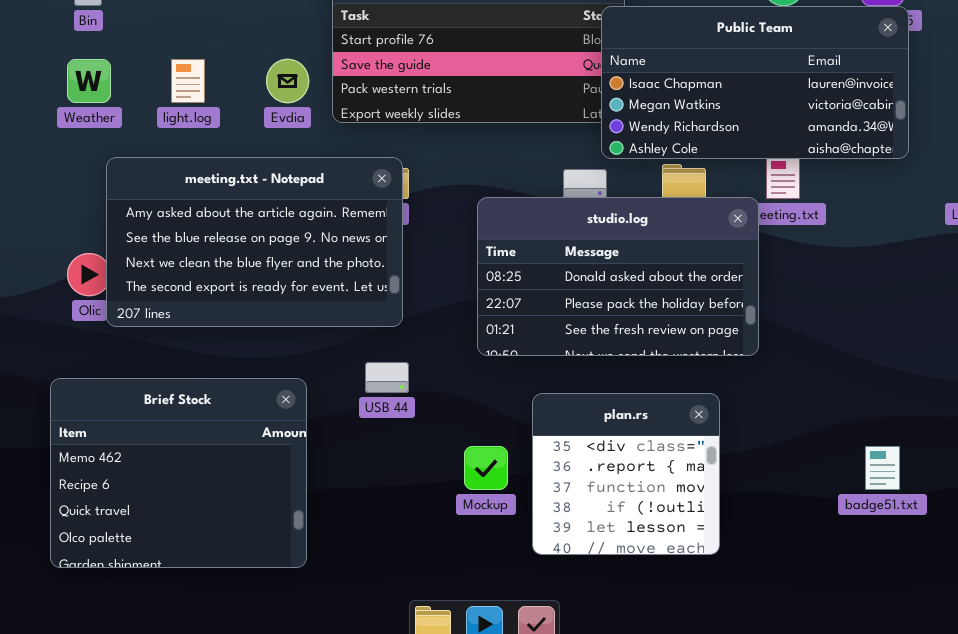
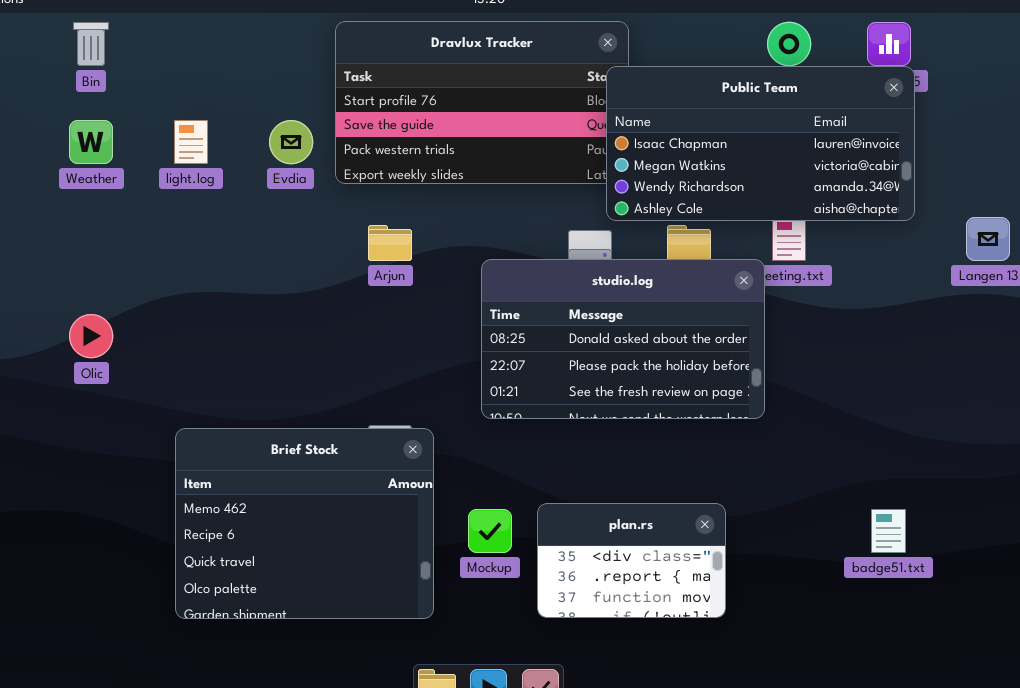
meeting.txt - Notepad: [106,157,403,327] -> none, closed
Brief Stock: [50,378,307,568] -> [175,428,434,619], moved
plan.rs: [532,393,720,555] -> [537,503,726,618], resized

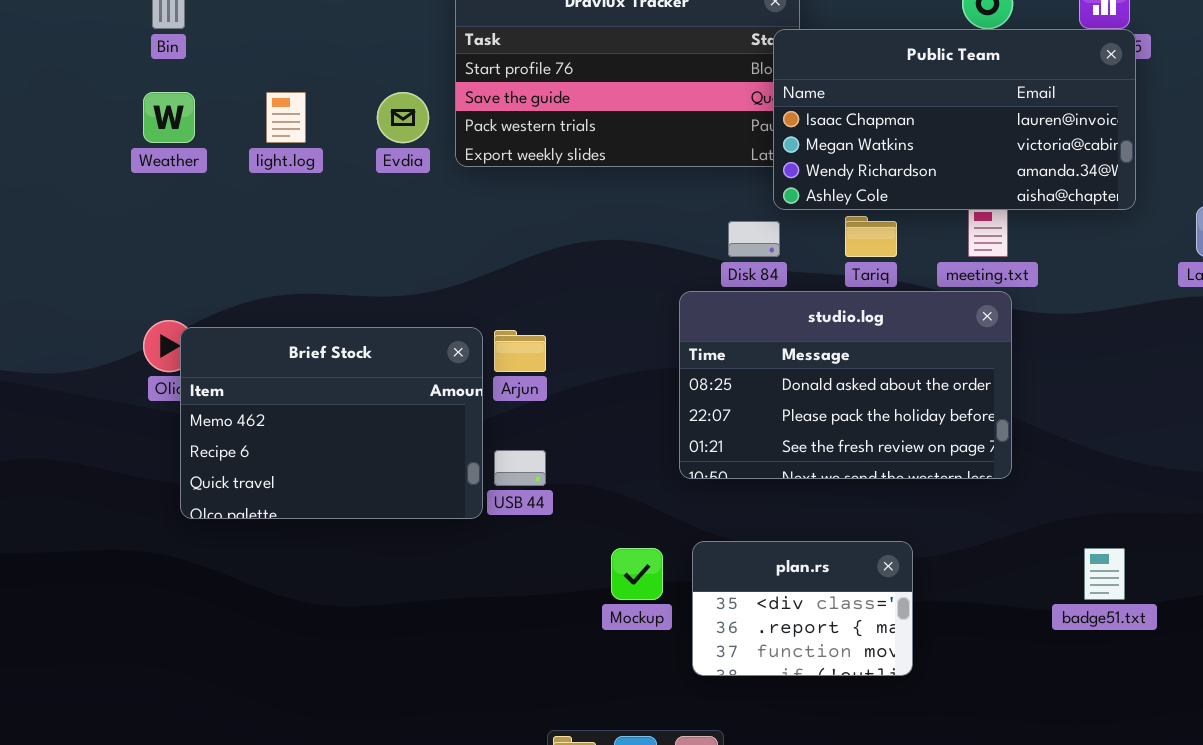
Arjun: [368,225,412,261] -> [494,330,546,372], moved
studio.log: [481,259,765,419] -> [679,291,1012,479], moved
Brief Stock: [175,428,434,619] -> [180,327,483,519], moved, resized

